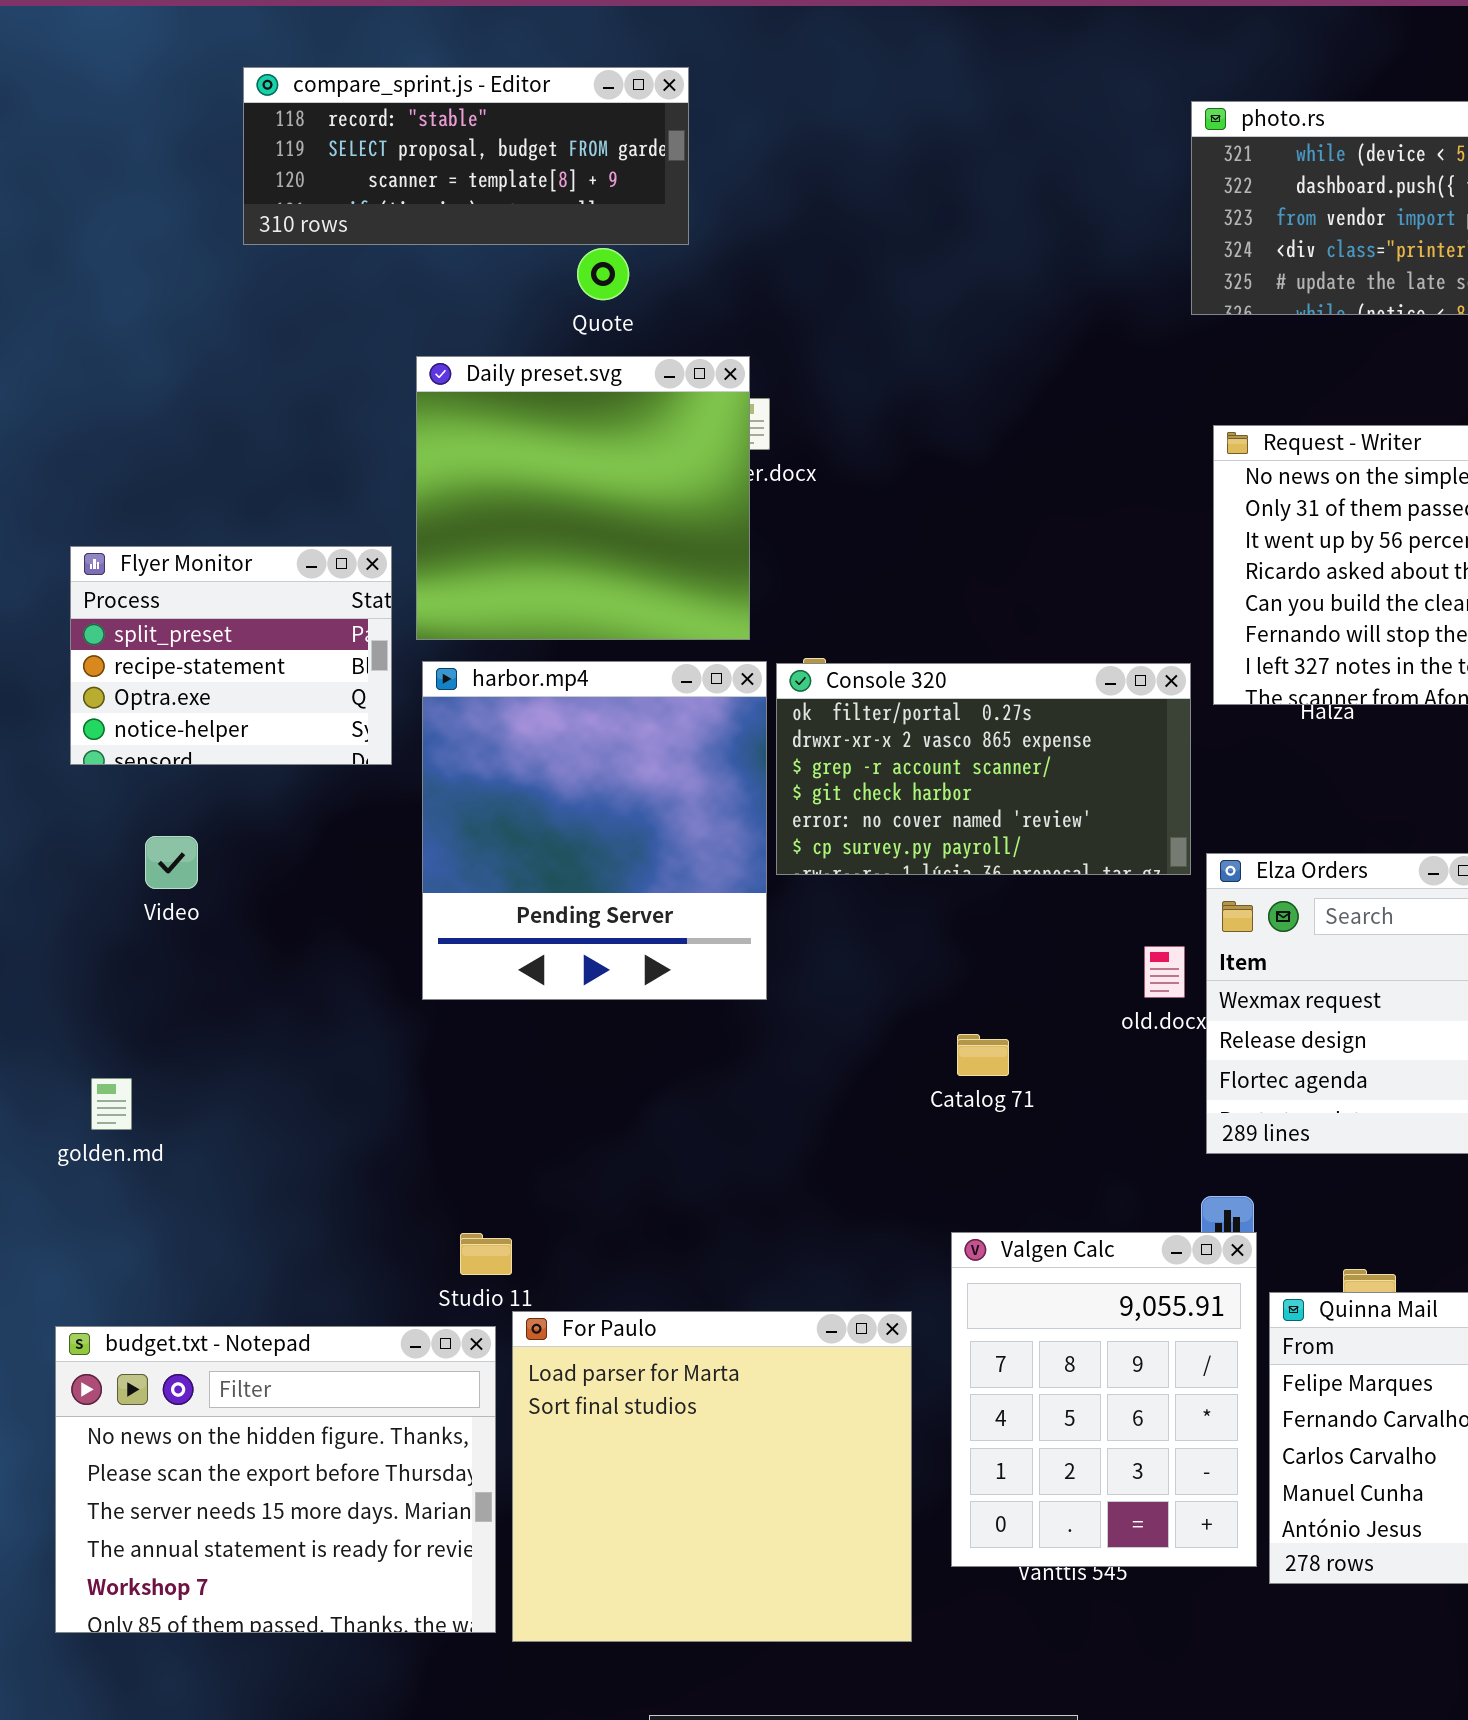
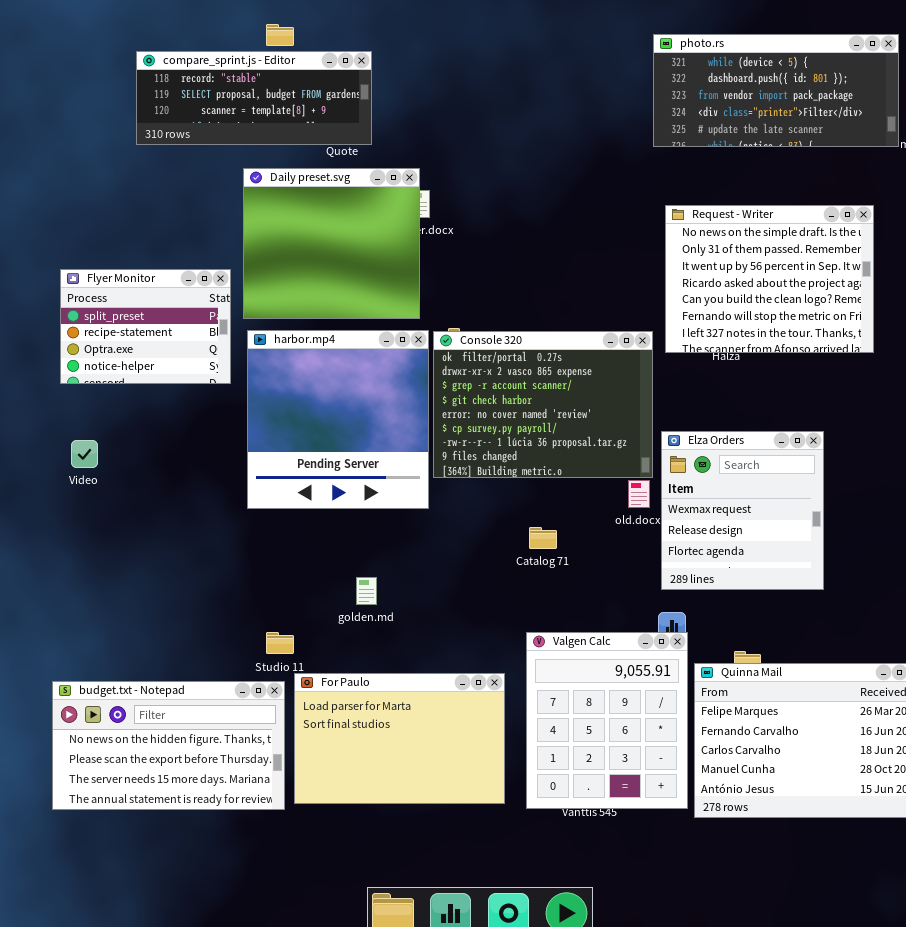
compare_sprint.js - Editor: [243,67,689,245] -> [136,51,372,145], moved
Console 320: [776,663,1191,875] -> [433,331,653,478], resized
Video: [145,836,198,889] -> [71,440,98,468], moved
golden.md: [91,1078,132,1130] -> [356,577,377,605], moved
For Paulo: [512,1311,912,1642] -> [294,673,505,804], resized
budget.txt - Notepad: [55,1326,496,1633] -> [52,681,285,810], resized

